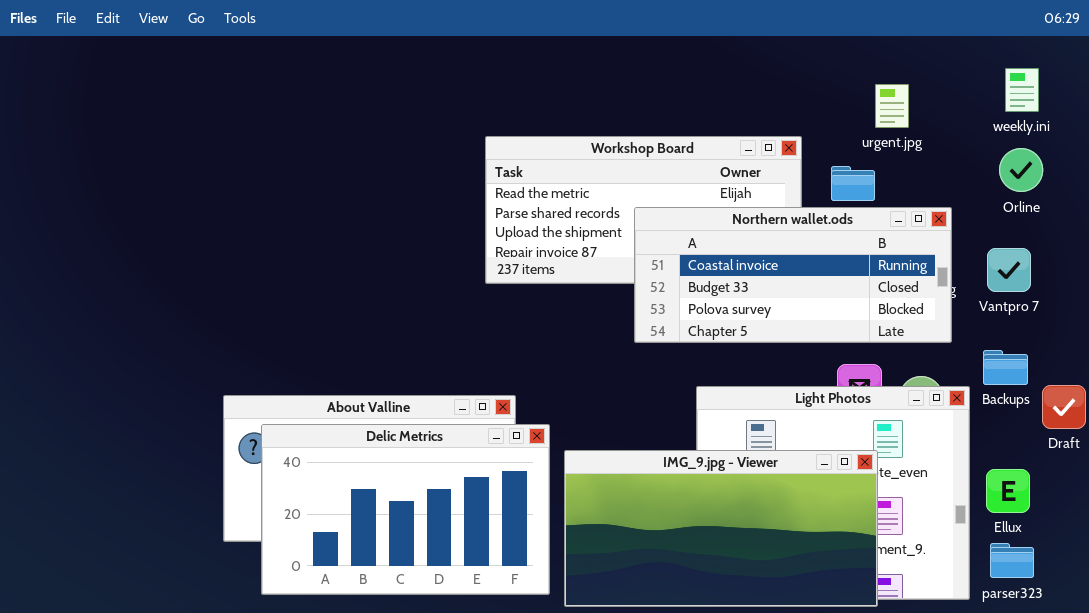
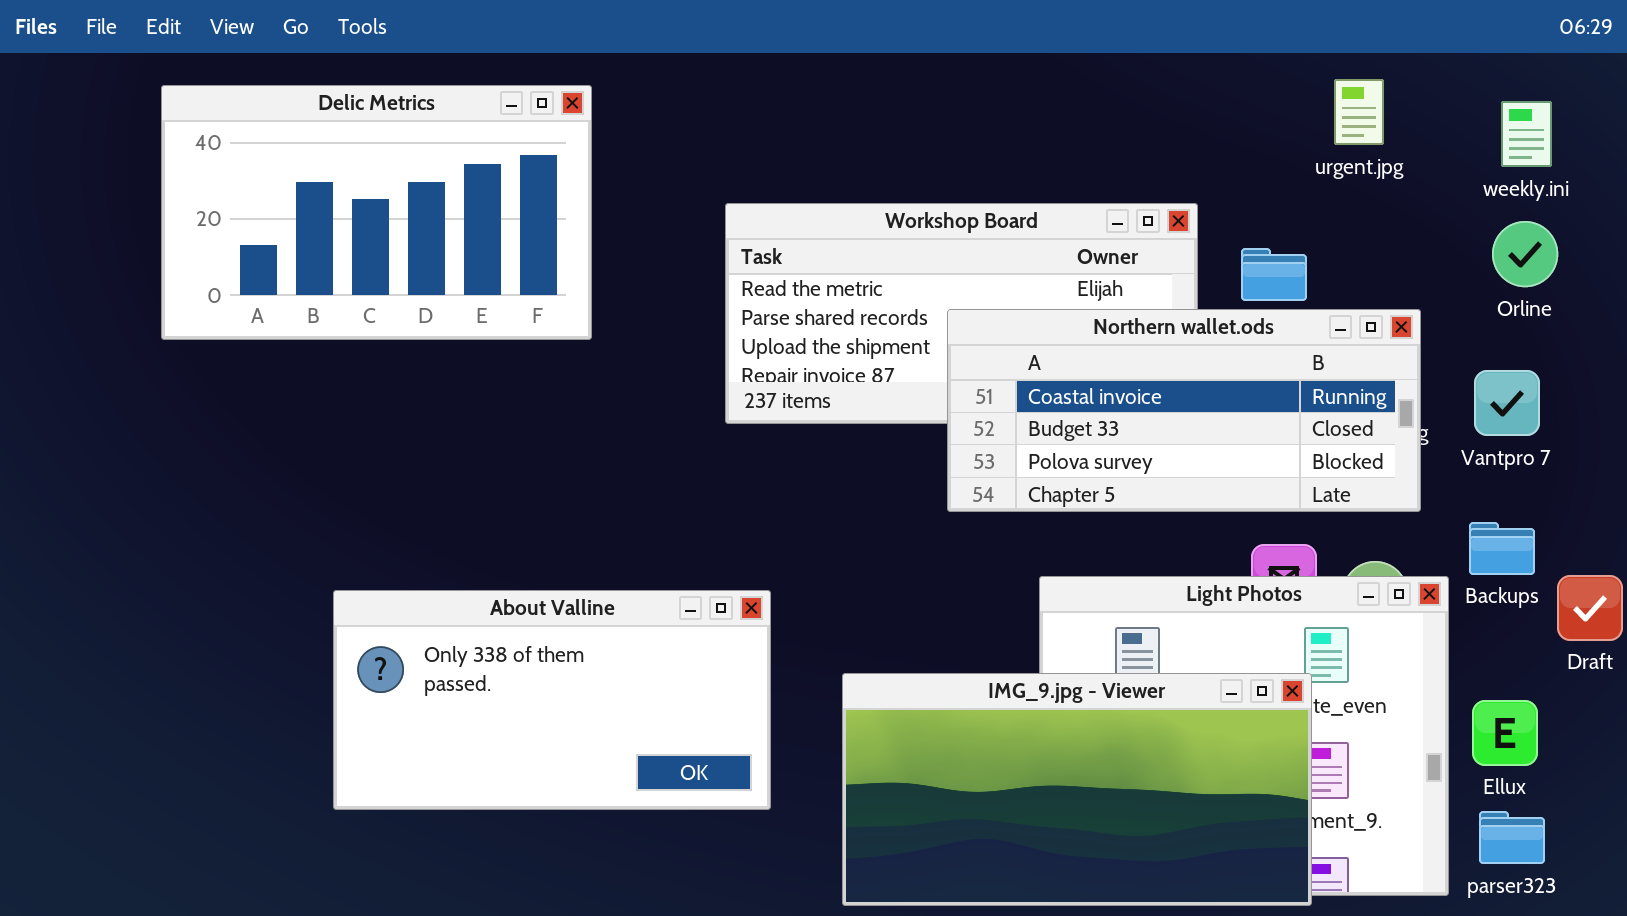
urgent.jpg: [875,84,909,128] -> [1334,79,1384,145], moved
Delic Metrics: [261,424,550,595] -> [161,85,592,340], moved

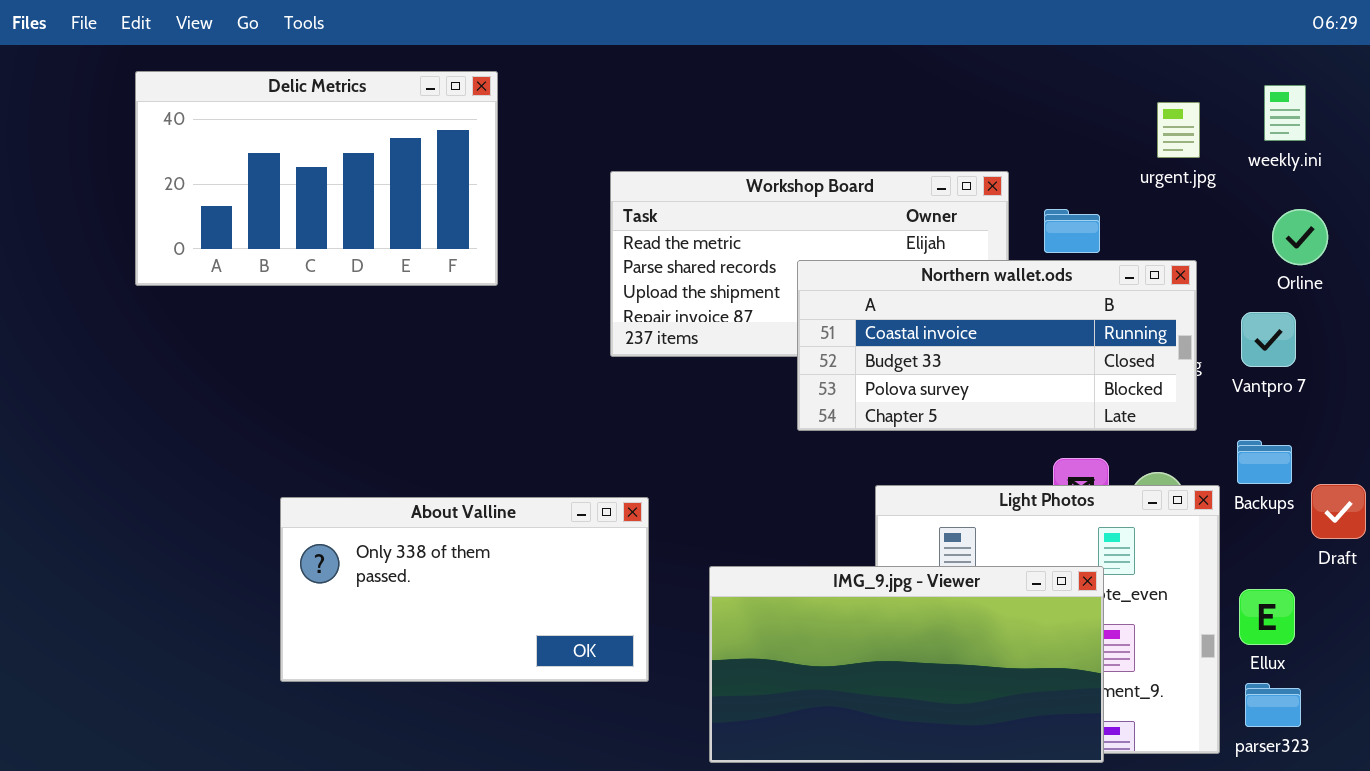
urgent.jpg: [1334,79,1384,145] -> [1157,102,1200,158], moved
Orline: [1492,221,1558,287] -> [1272,209,1328,265], moved

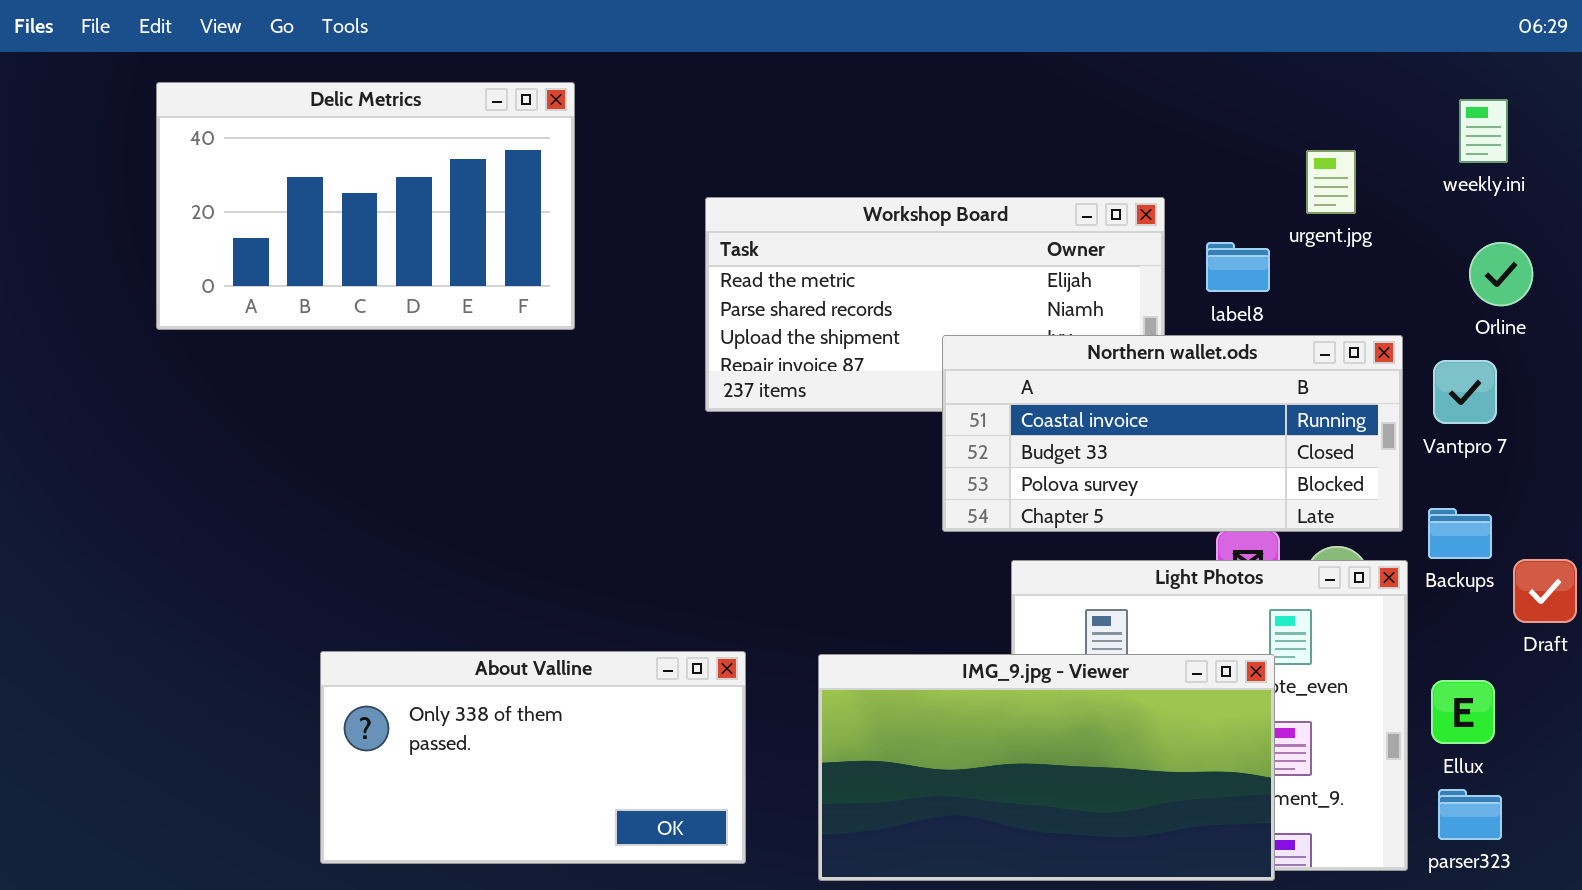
urgent.jpg: [1157,102,1200,158] -> [1306,150,1356,214], moved
Northern wallet.ods: [797,260,1197,431] -> [942,335,1403,532], moved
About Valline: [280,497,649,682] -> [320,651,746,864], moved

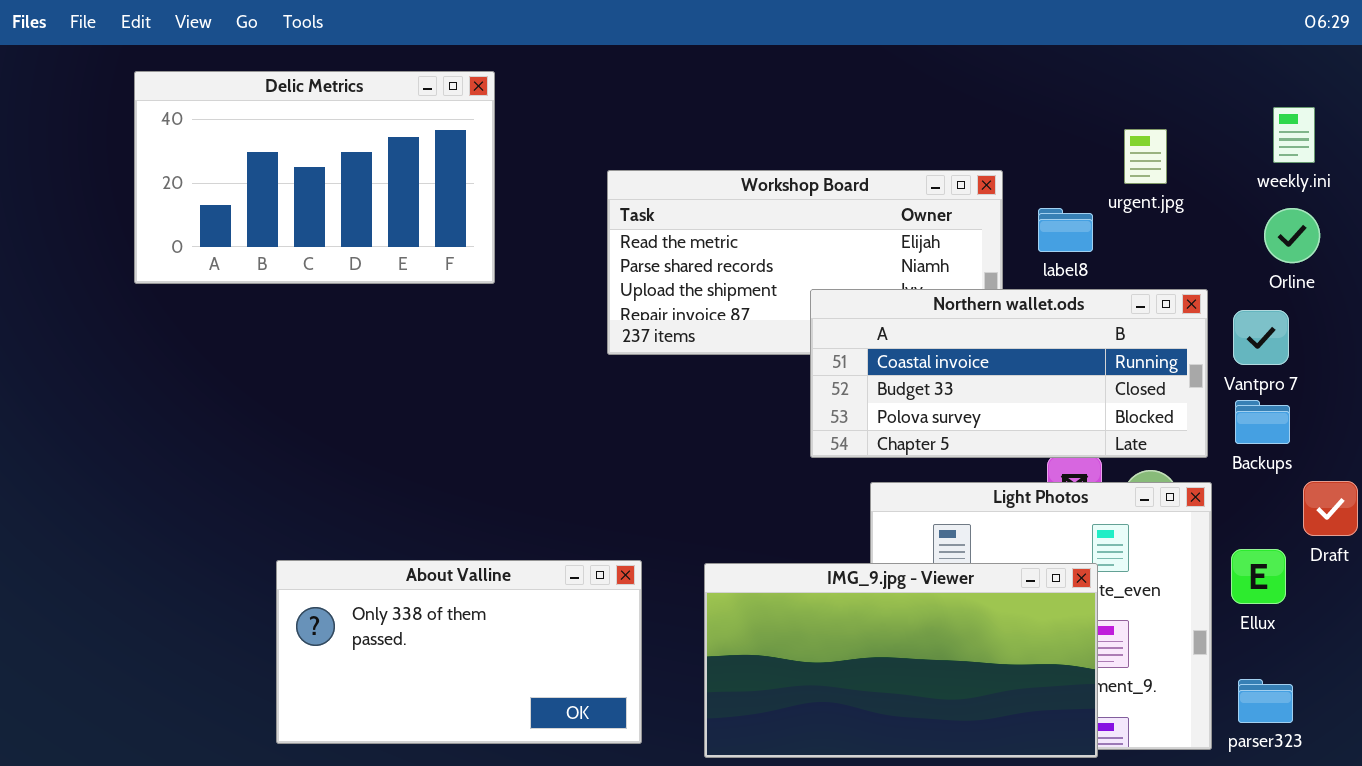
weekly.ini: [1459,99,1508,163] -> [1273,107,1315,163], moved
Backups: [1428,508,1492,559] -> [1235,400,1290,444], moved
Ellux: [1431,680,1495,744] -> [1231,549,1286,604], moved

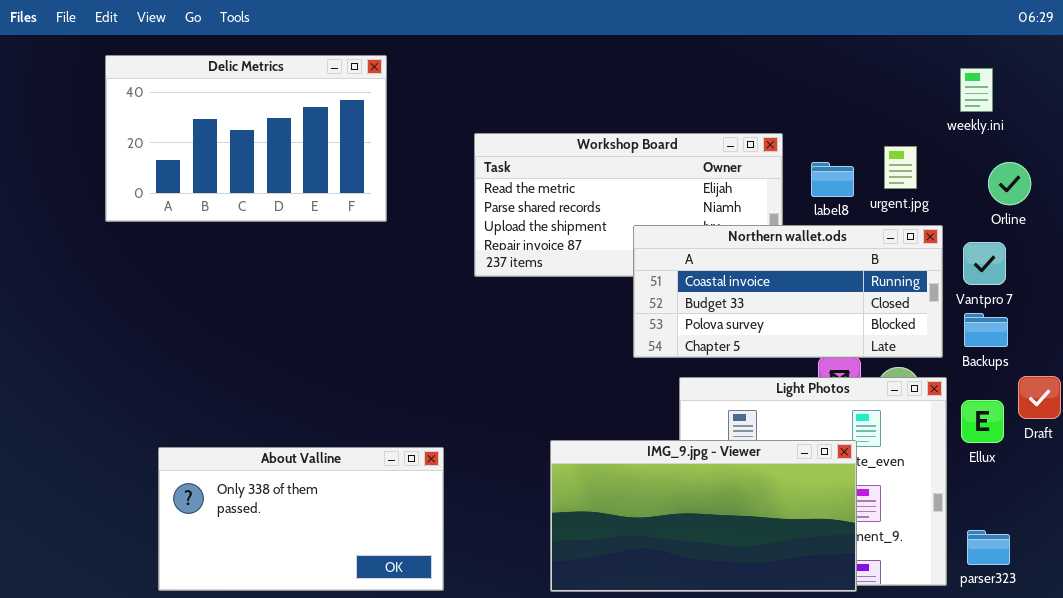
weekly.ini: [1273,107,1315,163] -> [960,68,993,112], moved
urgent.jpg: [1124,129,1167,184] -> [884,146,917,189], moved
Ellux: [1231,549,1286,604] -> [961,400,1004,443], moved
About Valline: [276,560,642,744] -> [158,447,444,591], moved

